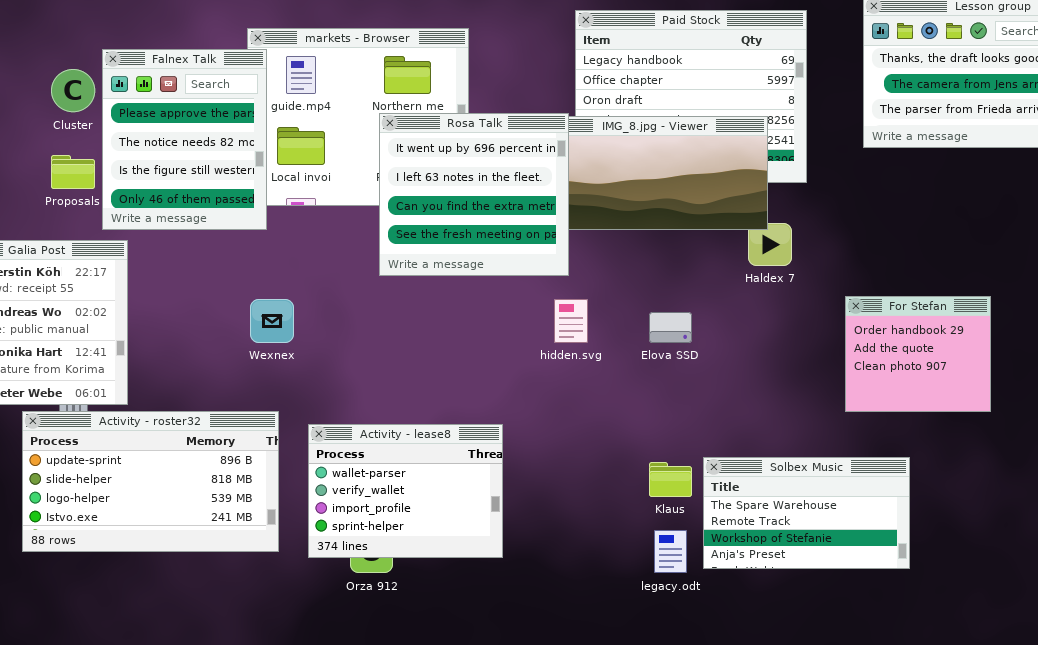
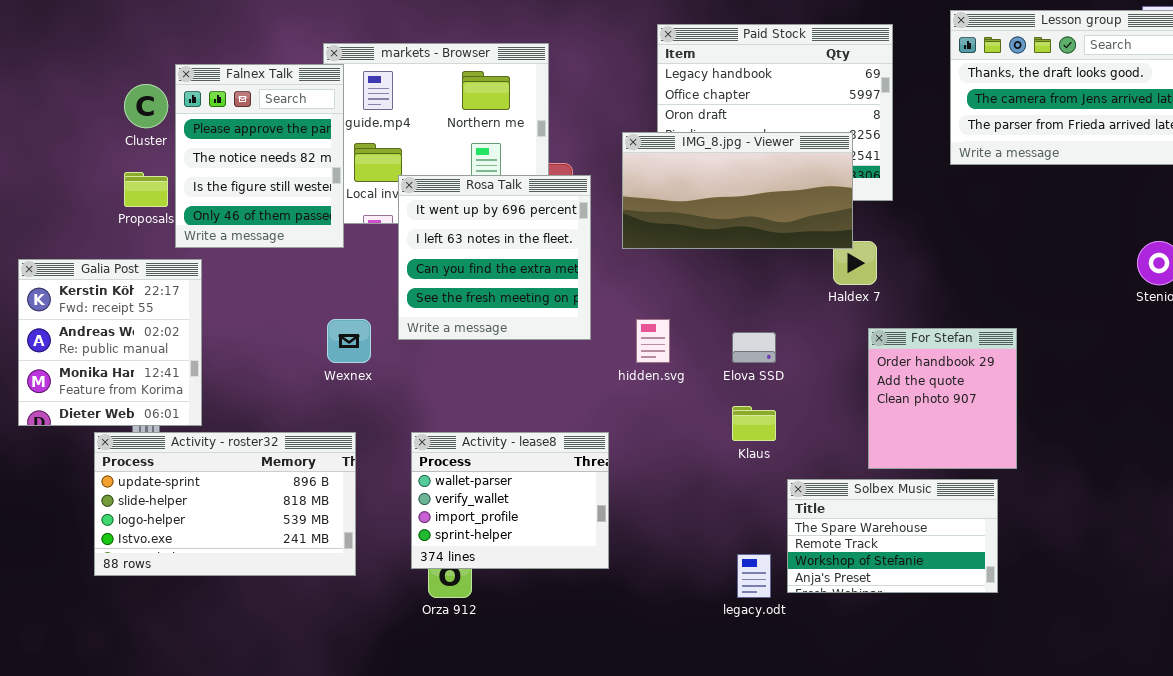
Rosa Talk: [379,113,569,276] -> [398,175,591,340], moved
For Stefan: [845,296,991,412] -> [868,328,1017,469], moved, resized
Activity - lease8: [308,424,503,558] -> [411,432,609,569], moved
Klaus: [649,462,692,497] -> [732,406,776,441], moved

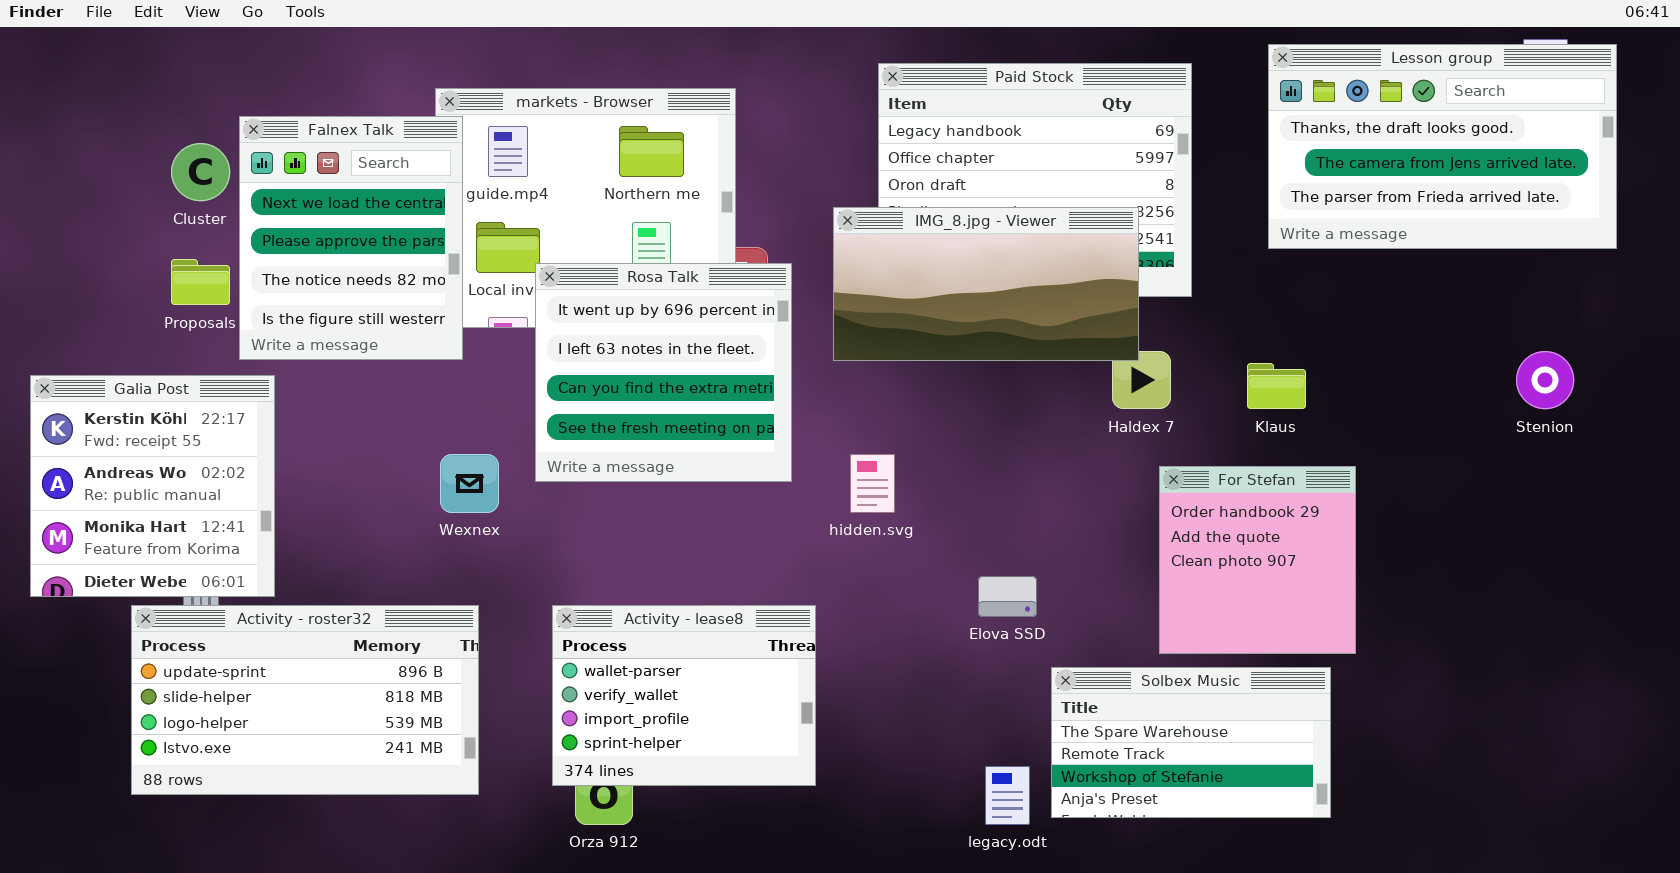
Falnex Talk: [175,64,344,248] -> [239,116,463,360], scrolled up 1 row
Elova SSD: [732,332,776,363] -> [978,576,1037,617], moved
Klaus: [732,406,776,441] -> [1247,363,1306,409], moved

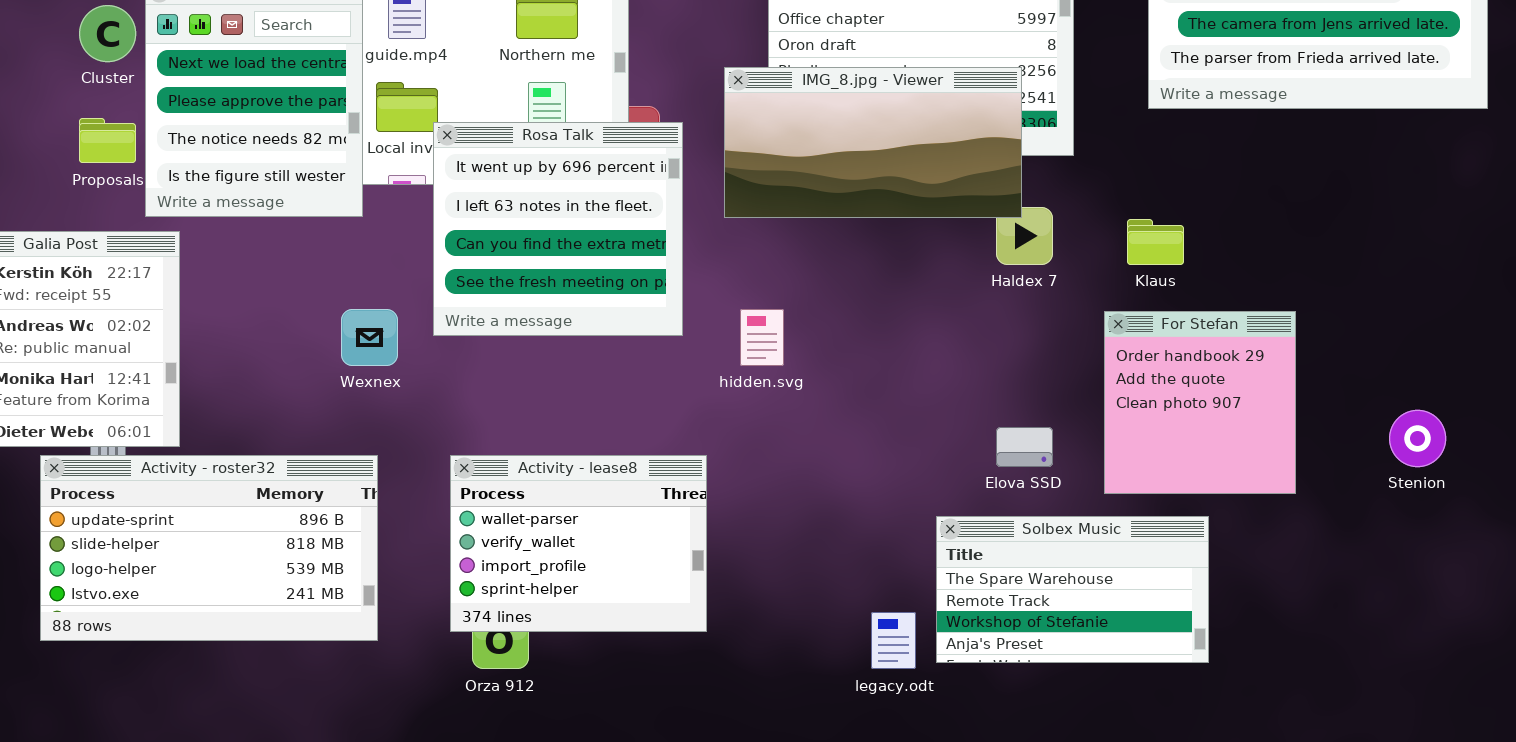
Stenion: [1516,351,1574,409] -> [1389,410,1446,467], moved
For Stefan: [1159,466,1356,654] -> [1104,311,1296,494], moved
Elova SSD: [978,576,1037,617] -> [996,427,1053,467], moved

